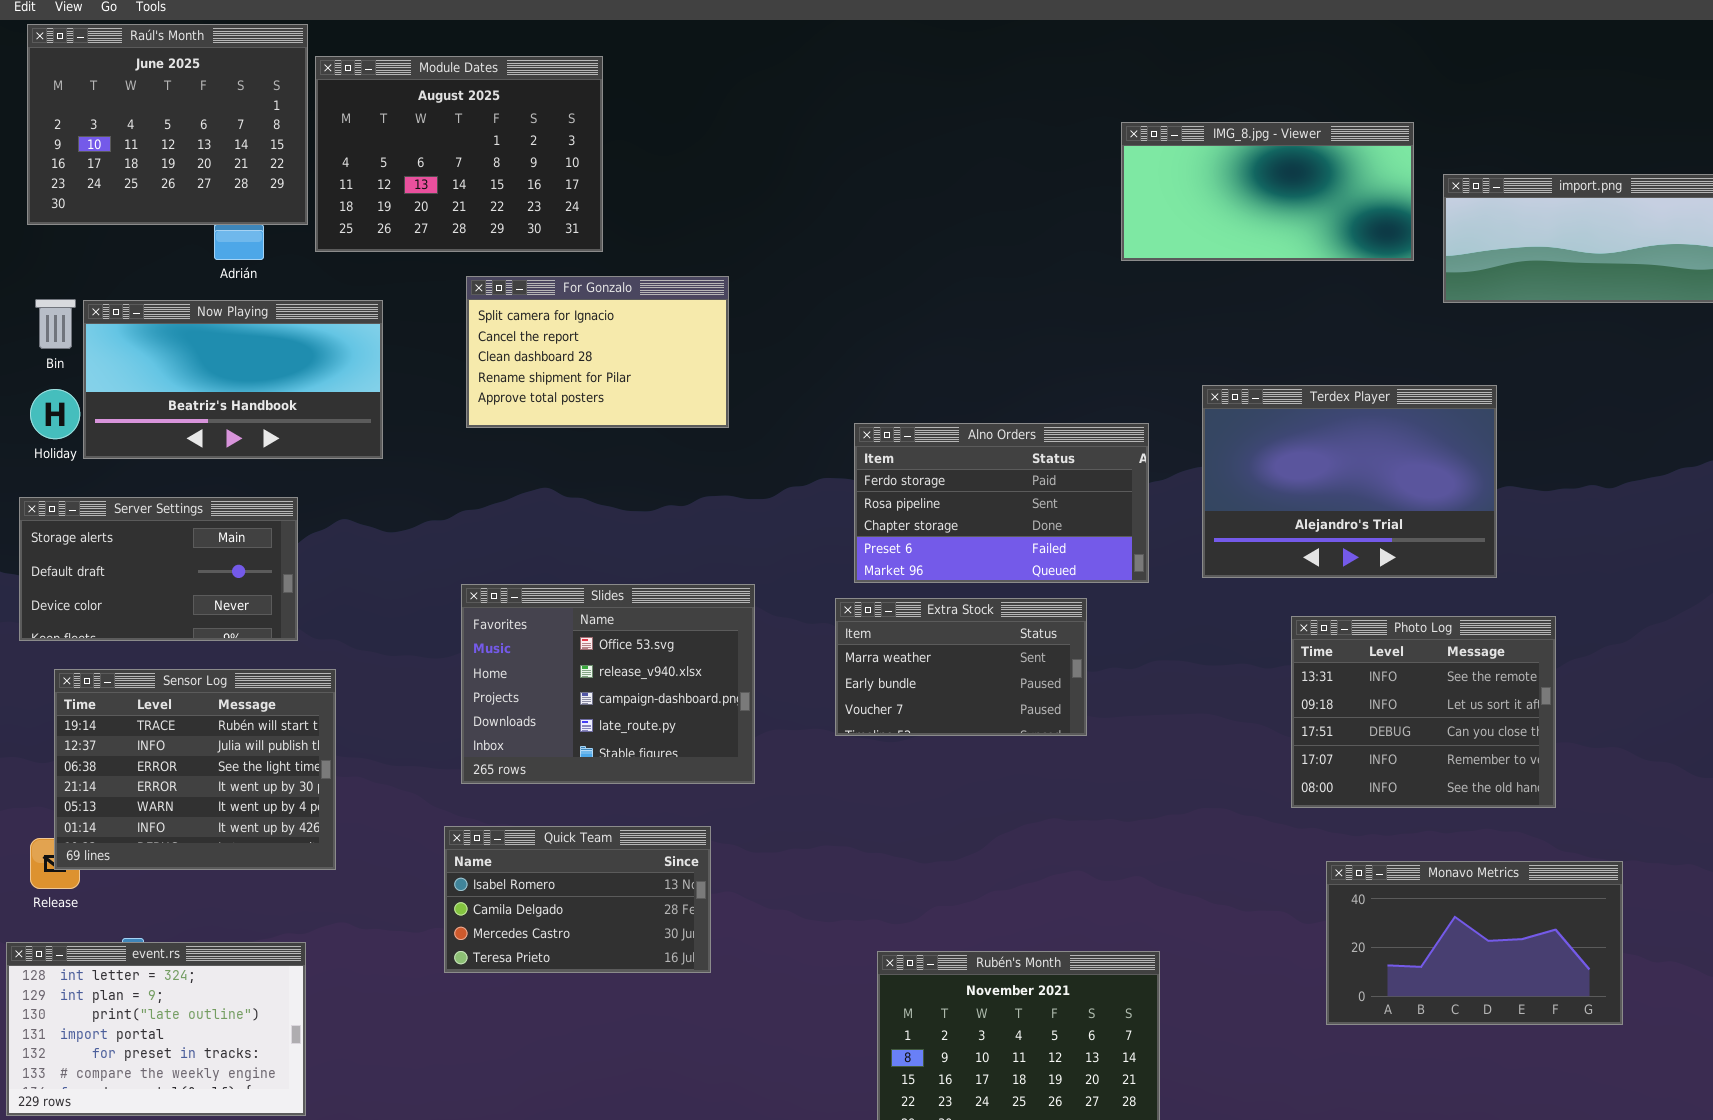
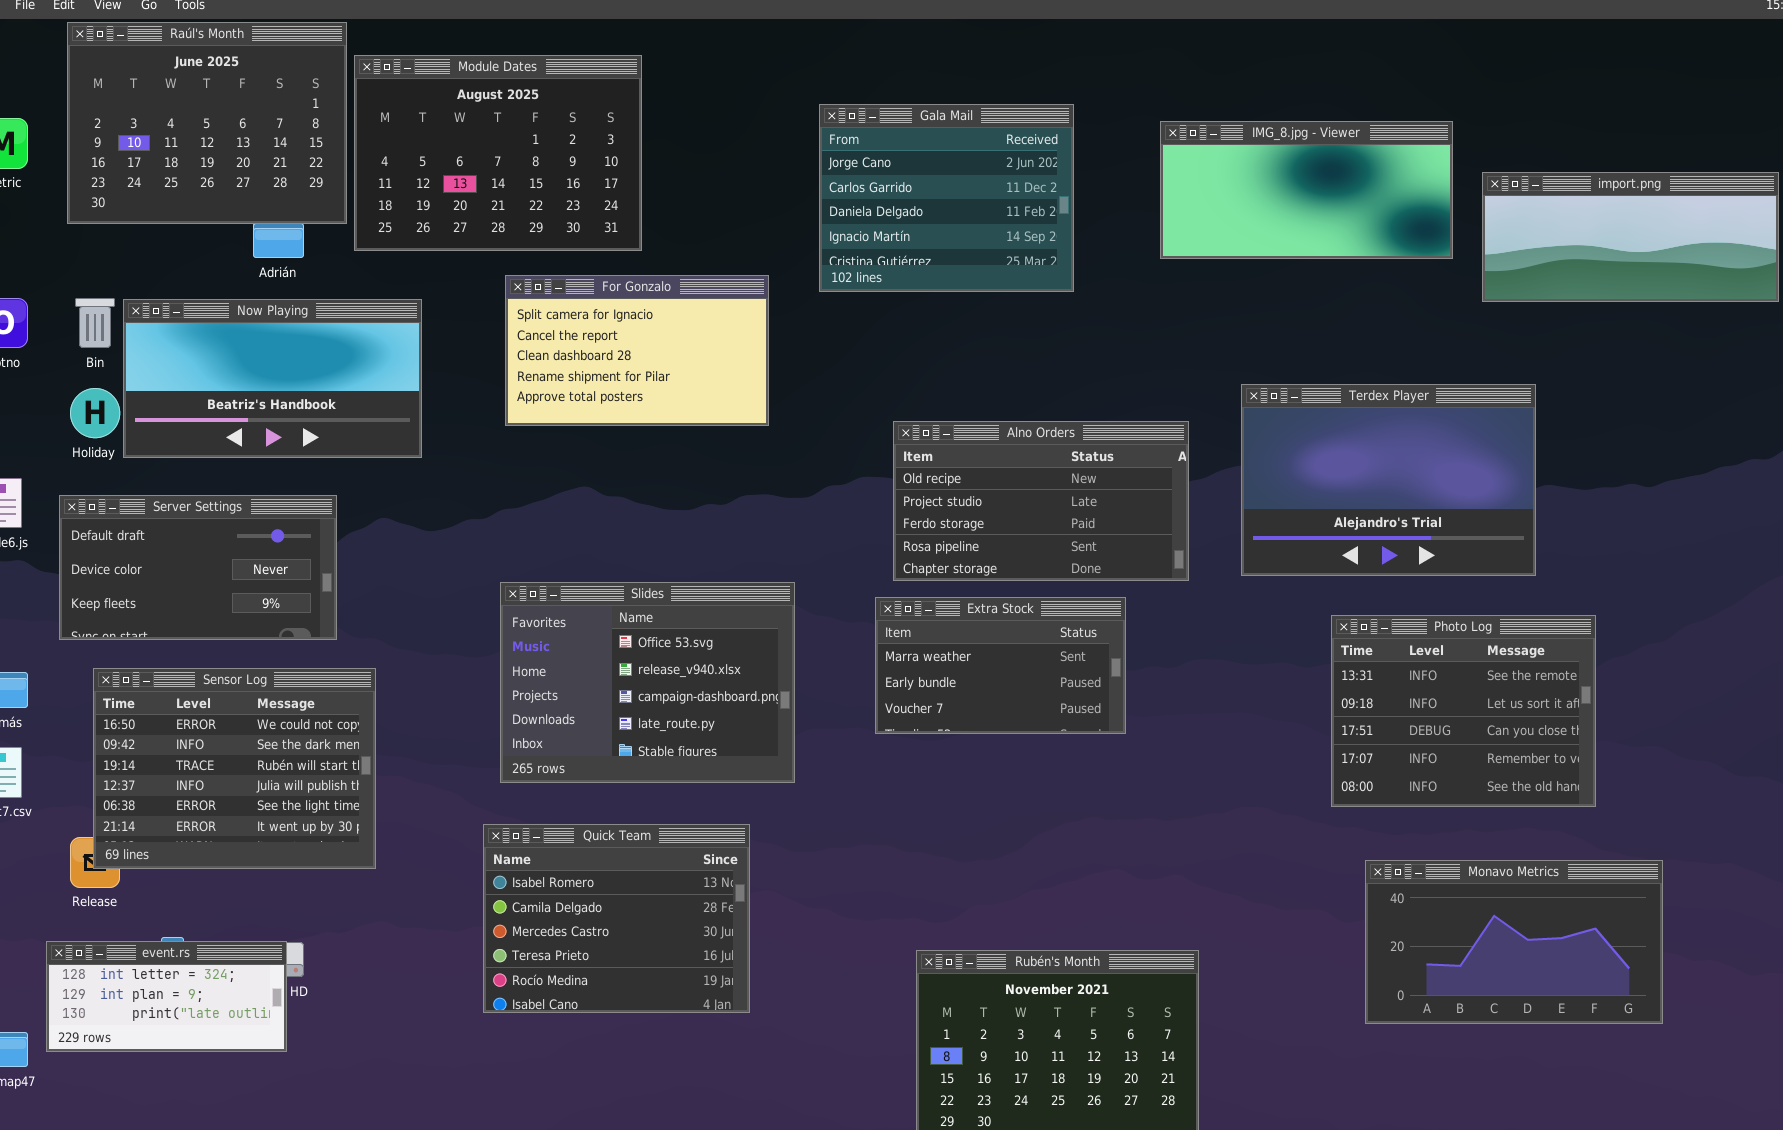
Gala Mail: none -> [819,104,1074,292], opened
Alno Orders: [854,423,1149,583] -> [893,421,1189,581], scrolled up 2 rows
Server Settings: [19,497,298,641] -> [59,495,337,640], scrolled down 1 row
Sensor Log: [54,669,336,870] -> [93,668,376,869], scrolled up 2 rows
Quick Team: [444,826,711,973] -> [483,824,750,1013], resized
event.rs: [6,942,306,1116] -> [46,941,287,1052], resized

